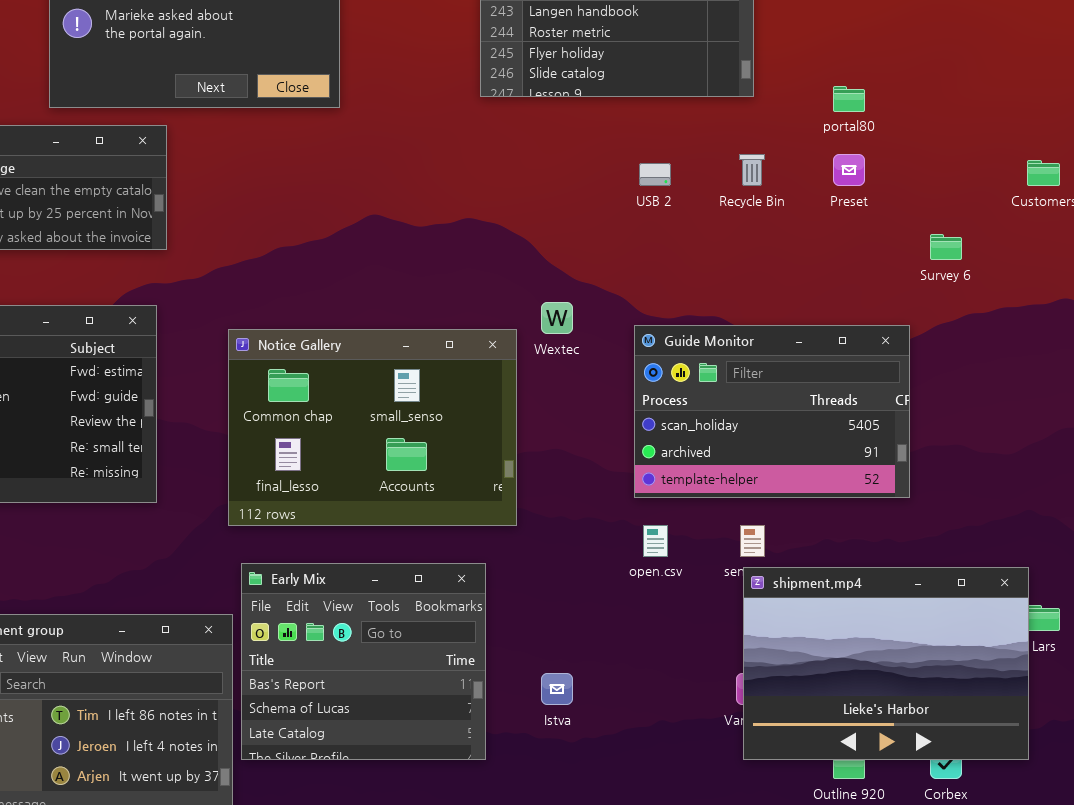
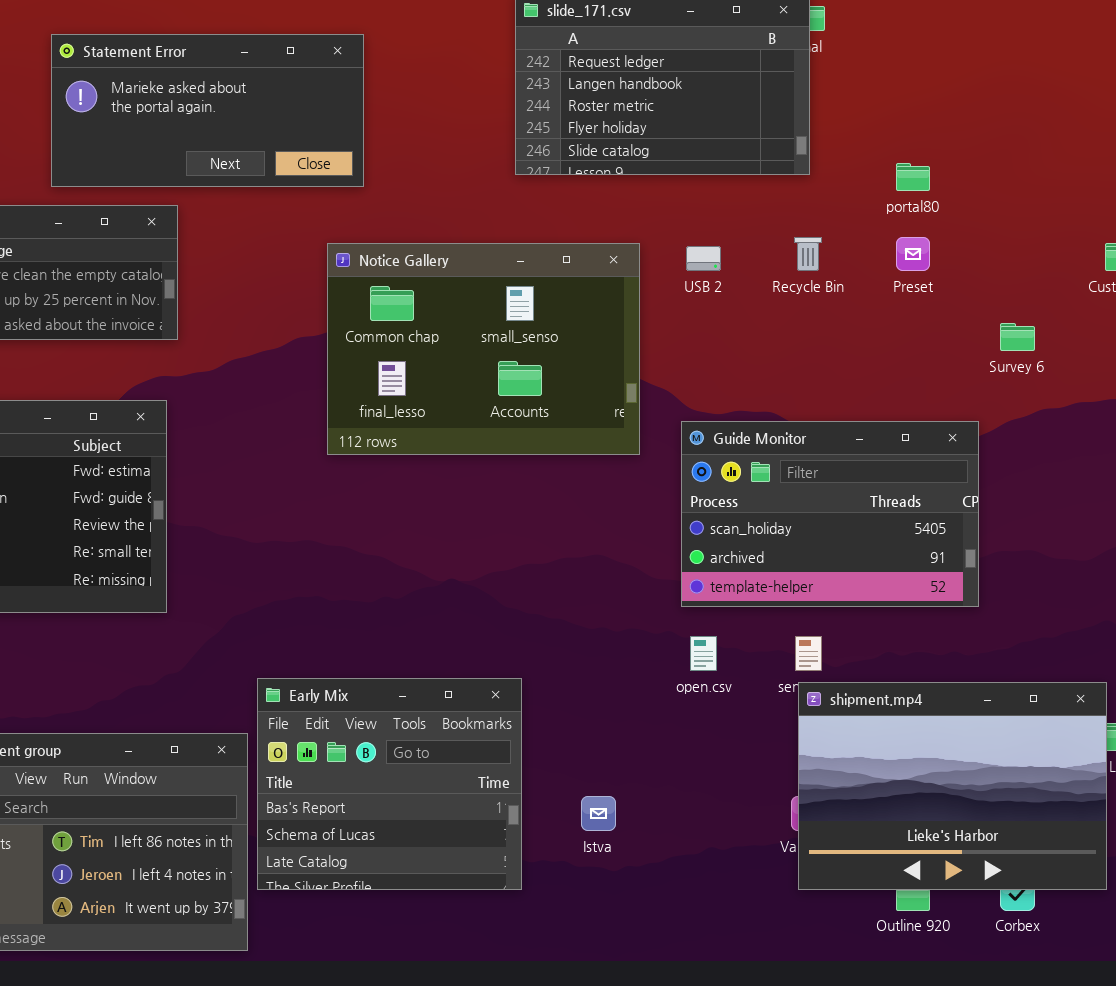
Notice Gallery: [228,329,517,526] -> [327,243,640,455], moved

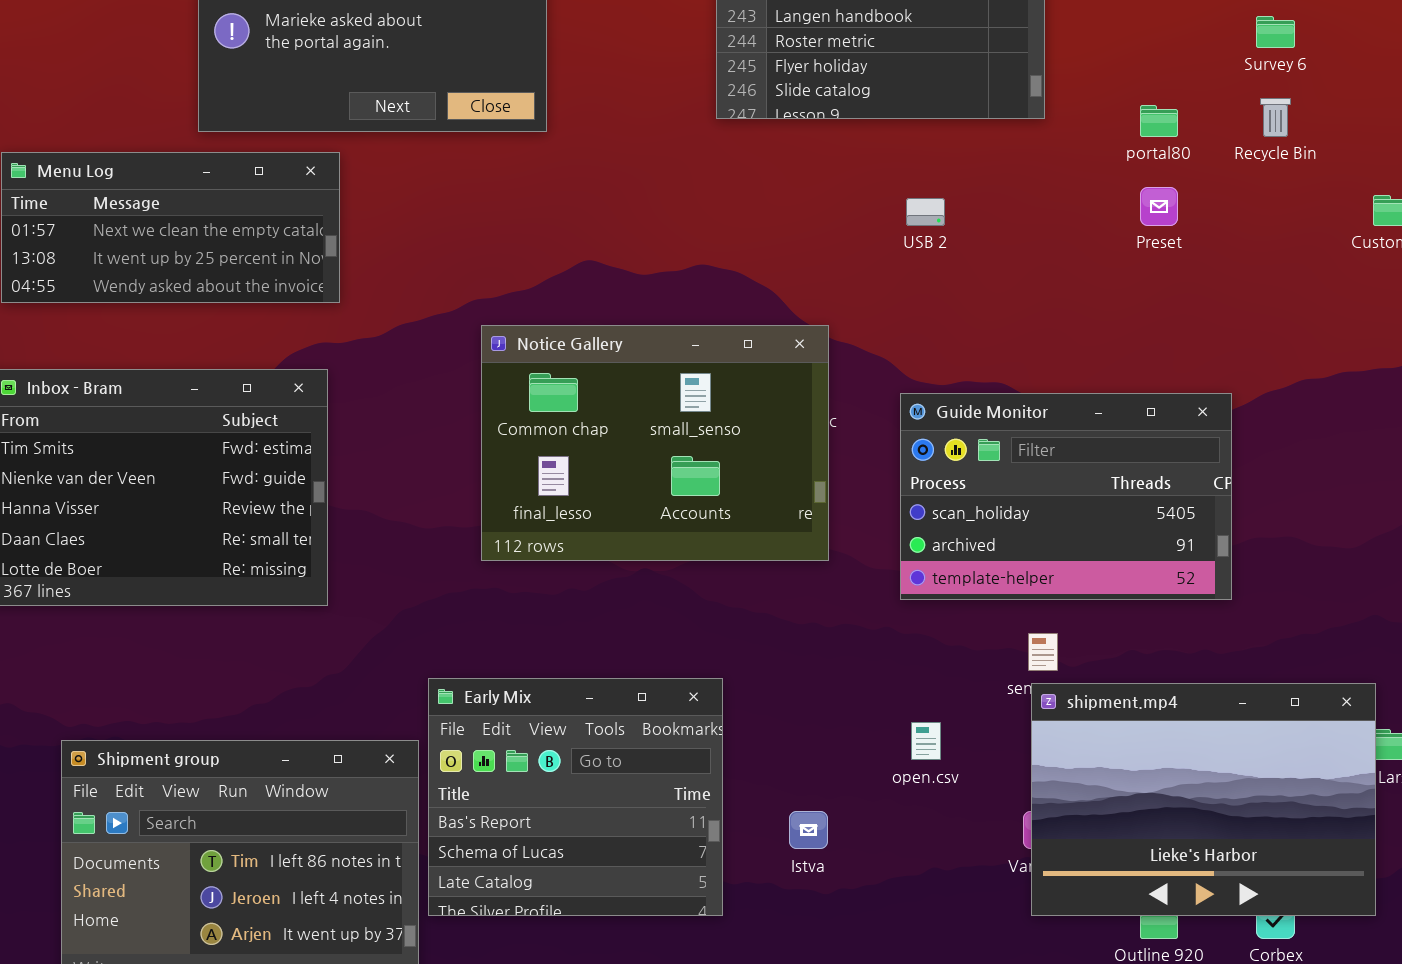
Recycle Bin: [794,237,822,271] -> [1260,98,1291,137], moved
Notice Gallery: [327,243,640,455] -> [481,325,829,561], moved
Survey 6: [1000,323,1035,351] -> [1256,16,1295,48], moved
open.csv: [690,636,717,671] -> [911,722,941,760], moved

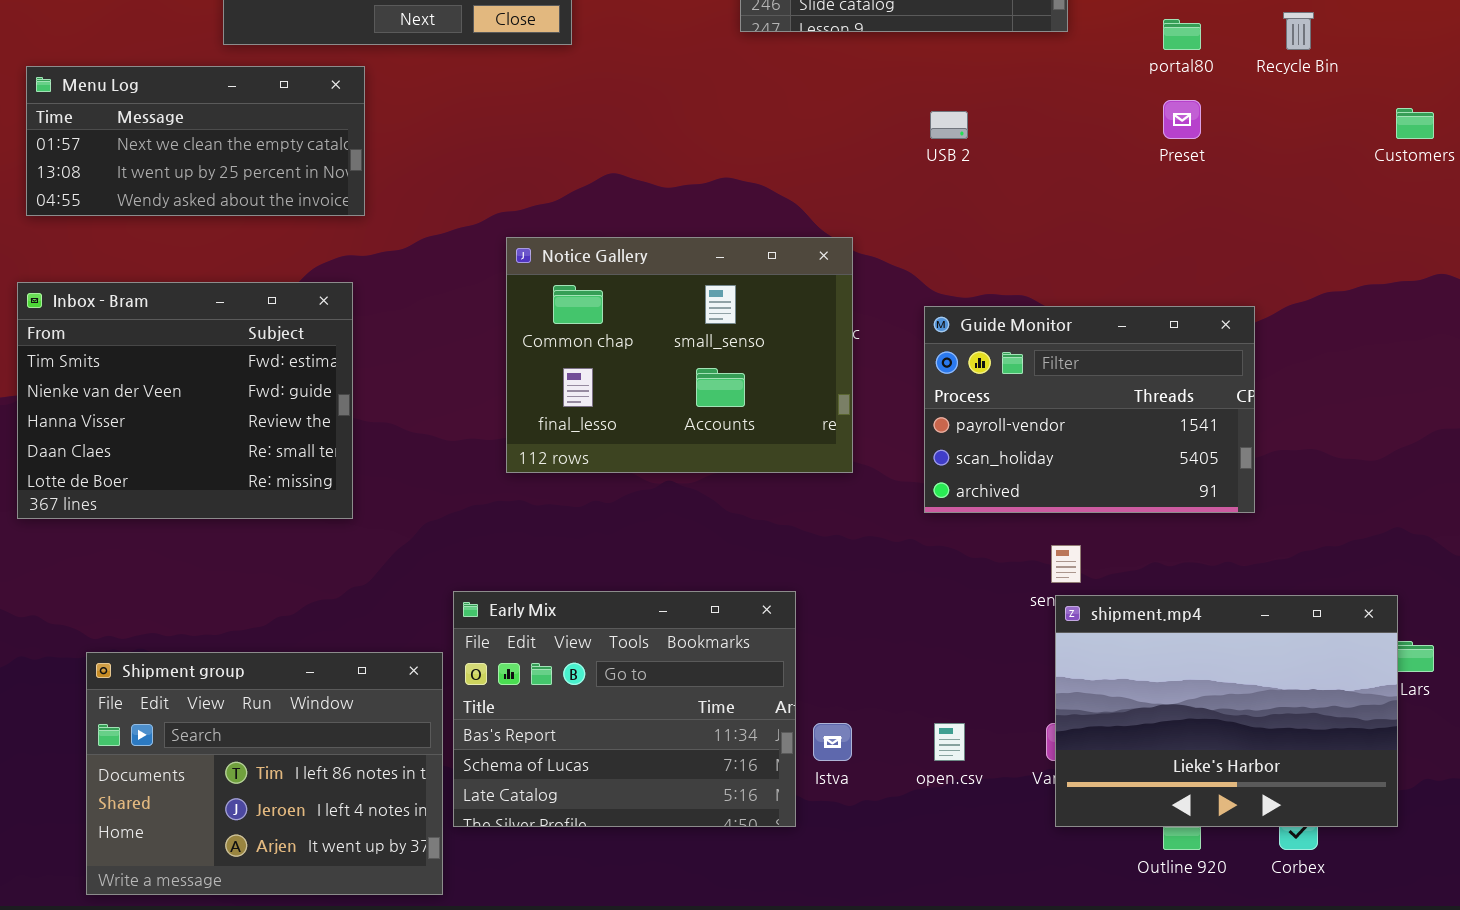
Guide Monitor: [900,393,1232,600] -> [924,306,1255,513], scrolled up 1 row
Early Mix: [428,678,723,916] -> [453,591,796,827], resized
open.csv: [911,722,941,760] -> [934,723,965,761], moved

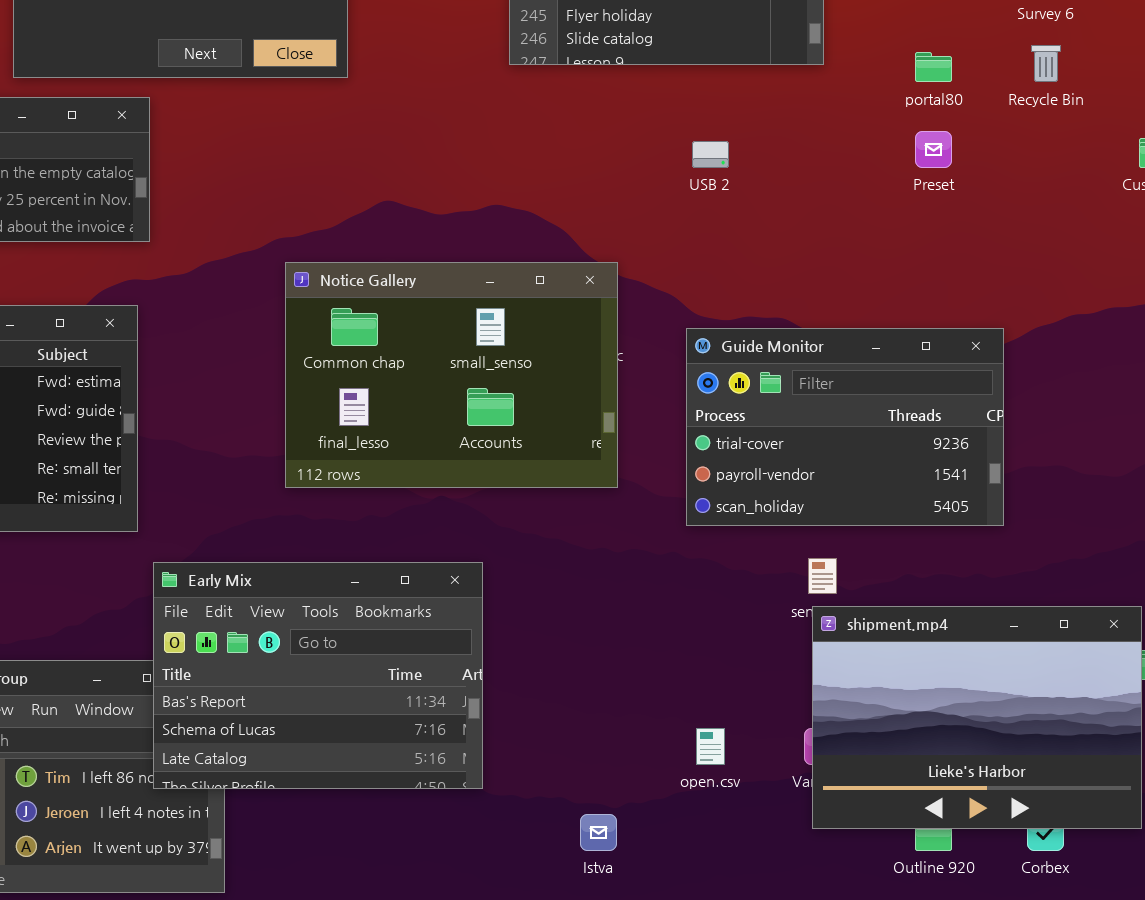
Guide Monitor: [924,306,1255,513] -> [686,328,1004,526], scrolled up 1 row
Early Mix: [453,591,796,827] -> [153,562,483,789], moved
Istva: [813,723,852,761] -> [580,814,617,851], moved

